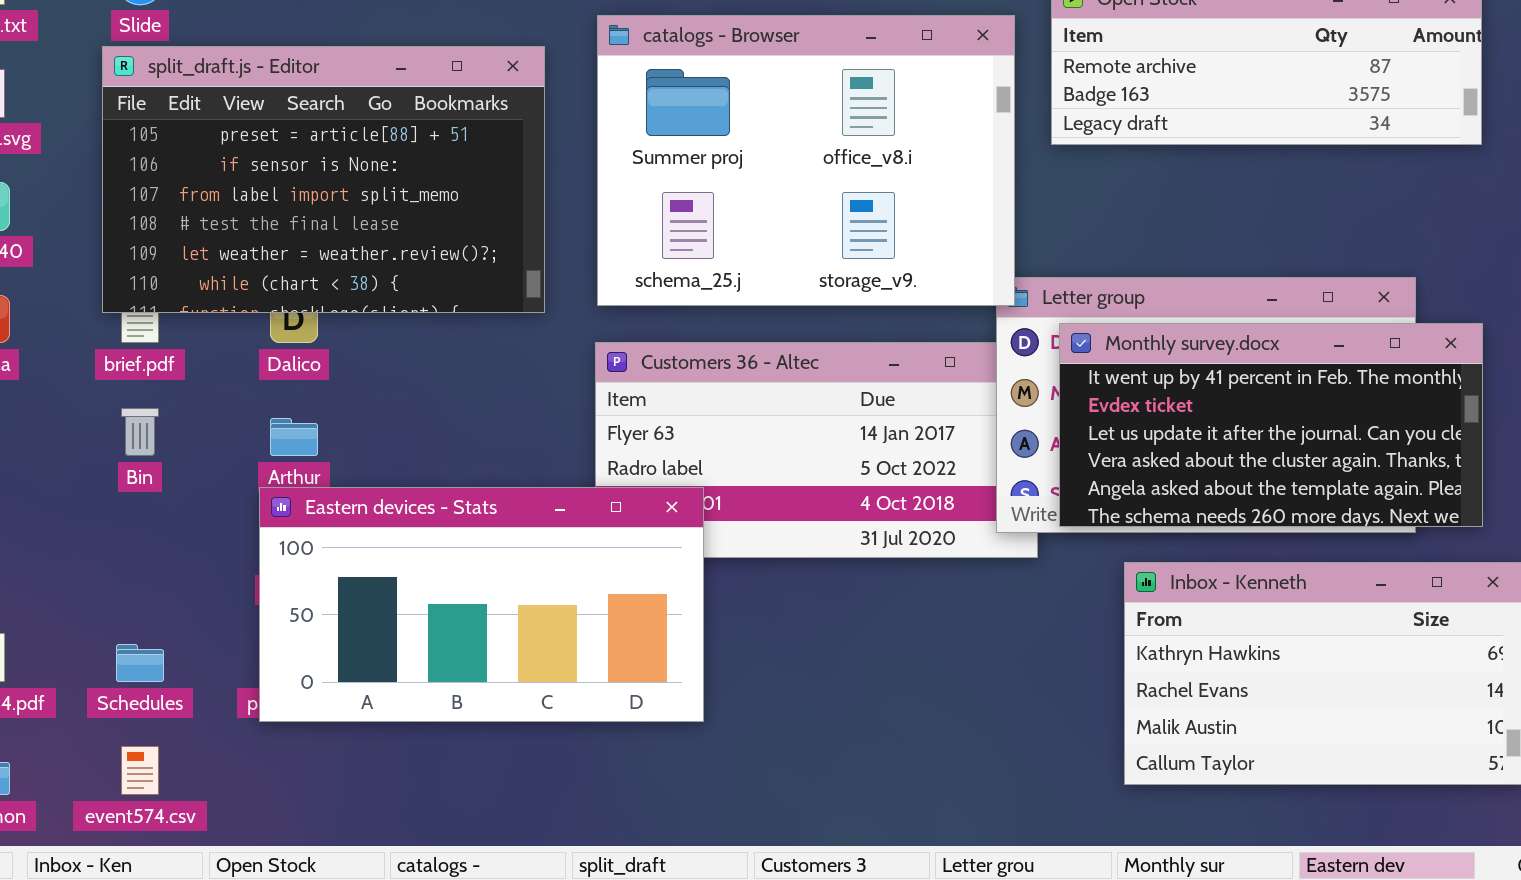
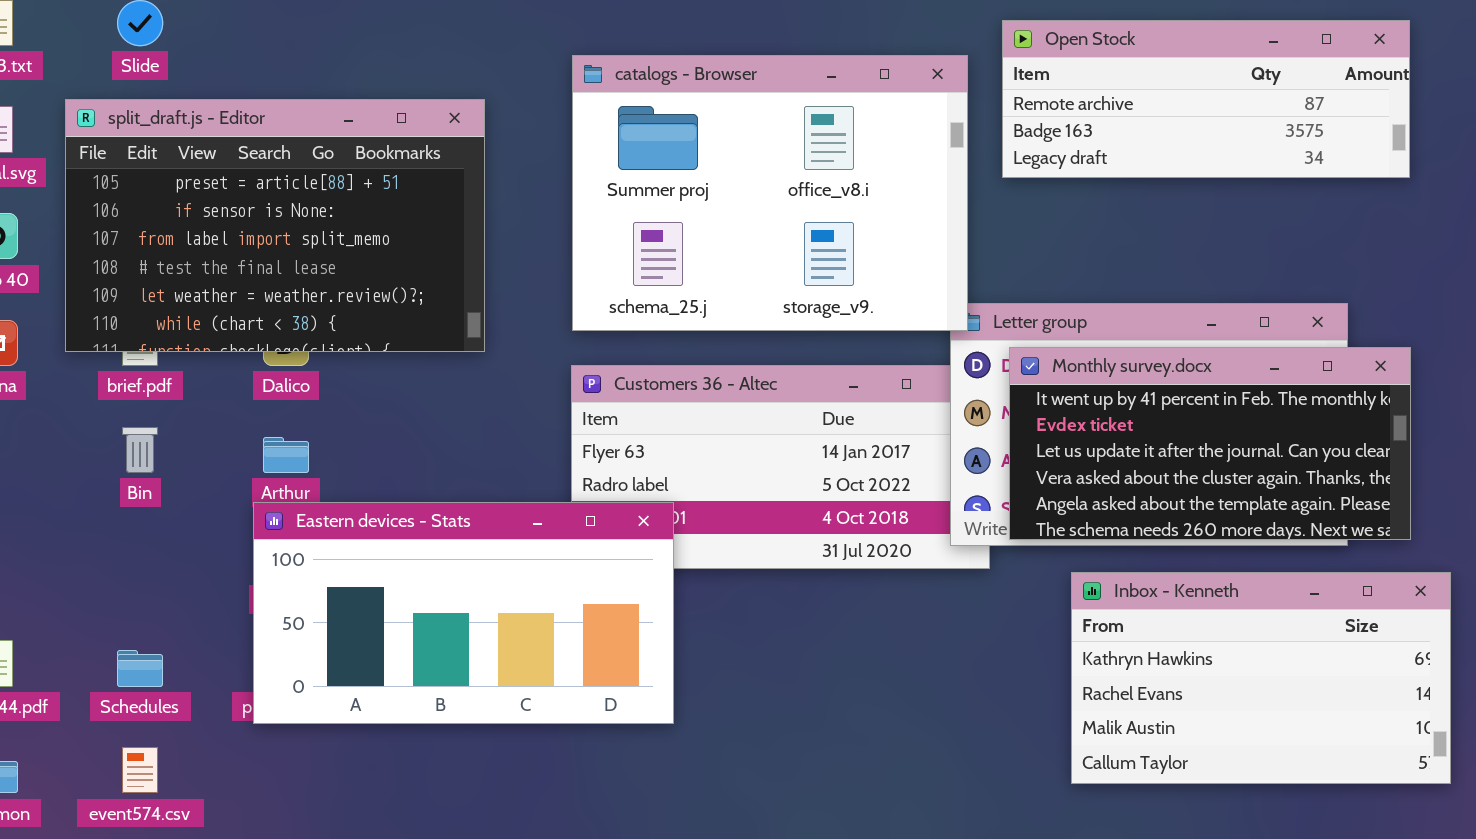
split_draft.js - Editor: [102,46,545,313] -> [65,99,485,352], moved

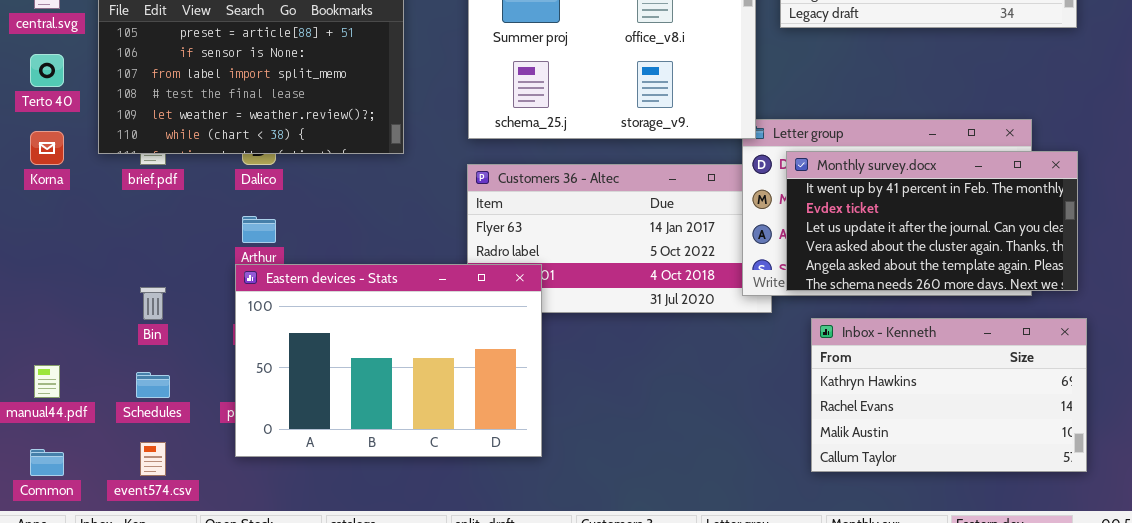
Bin: [122,427,158,473] -> [140,287,166,320], moved
Eastern devices - Stats: [253,502,674,724] -> [235,264,542,457], resized
Inbox - Kenneth: [1071,572,1451,784] -> [811,318,1087,472], moved

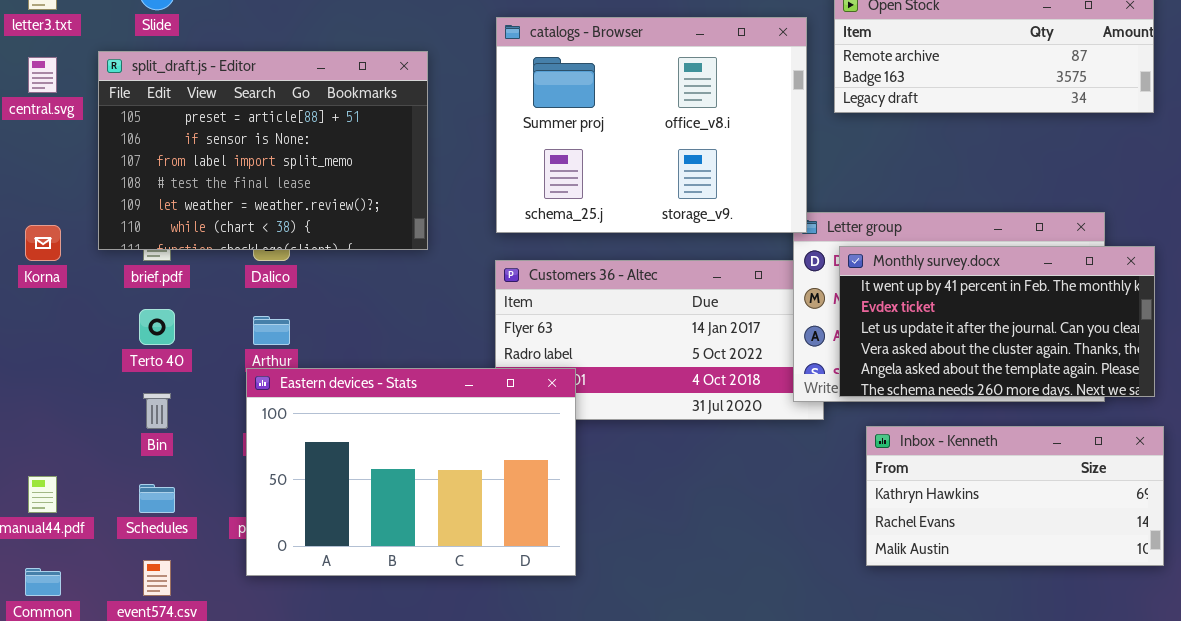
Terto 40: [30,54,64,87] -> [139,309,175,345], moved
Inbox - Kenneth: [811,318,1087,472] -> [866,426,1164,566], resized

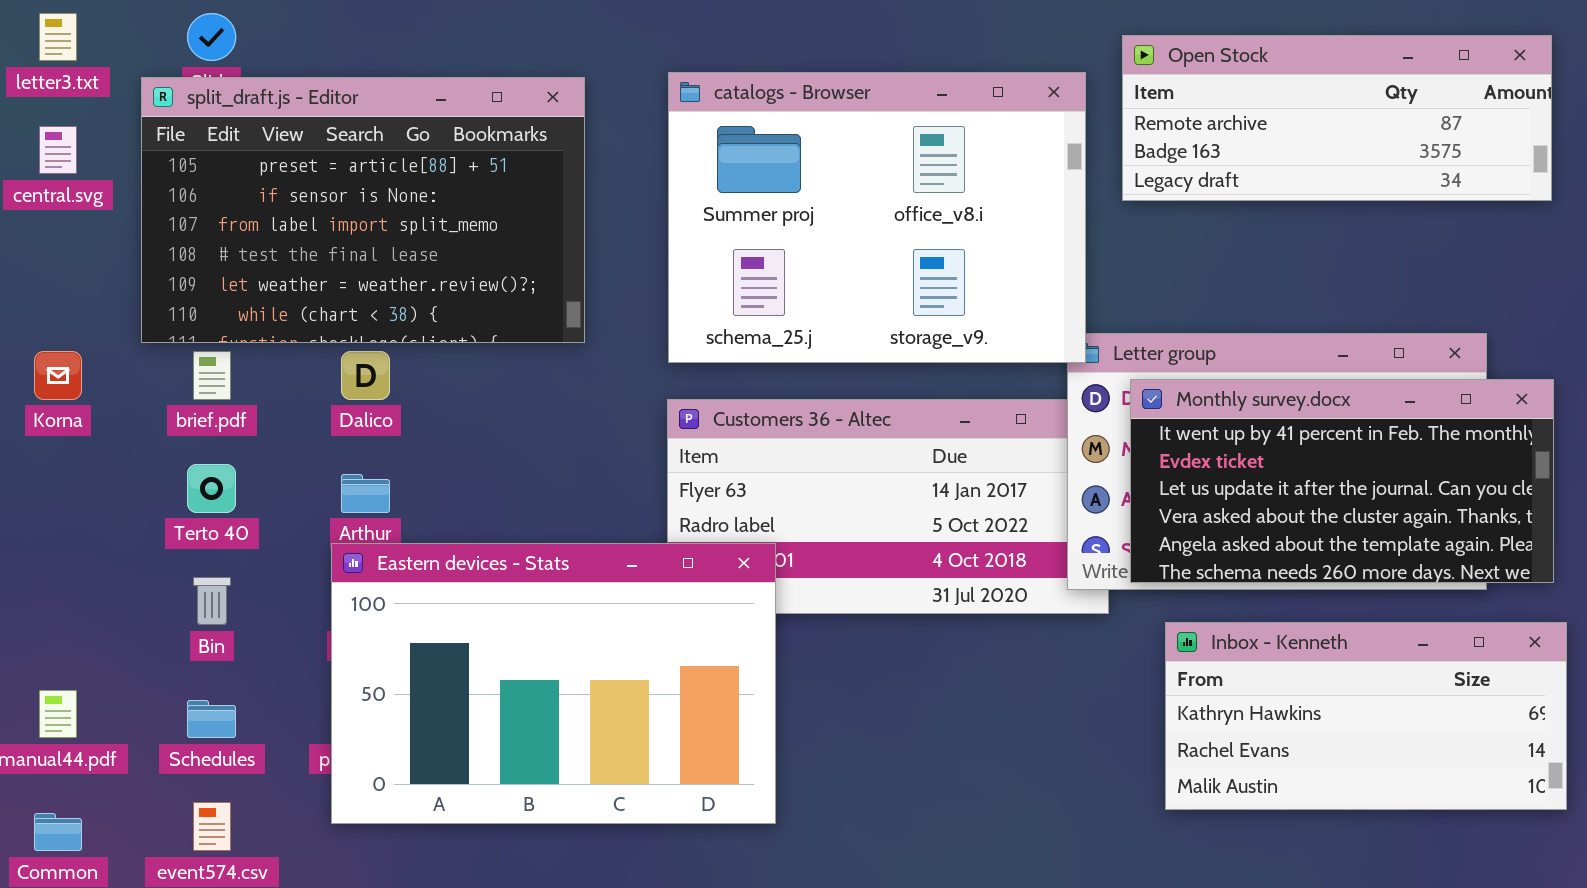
split_draft.js - Editor: [98,51,428,250] -> [141,77,585,343], moved

